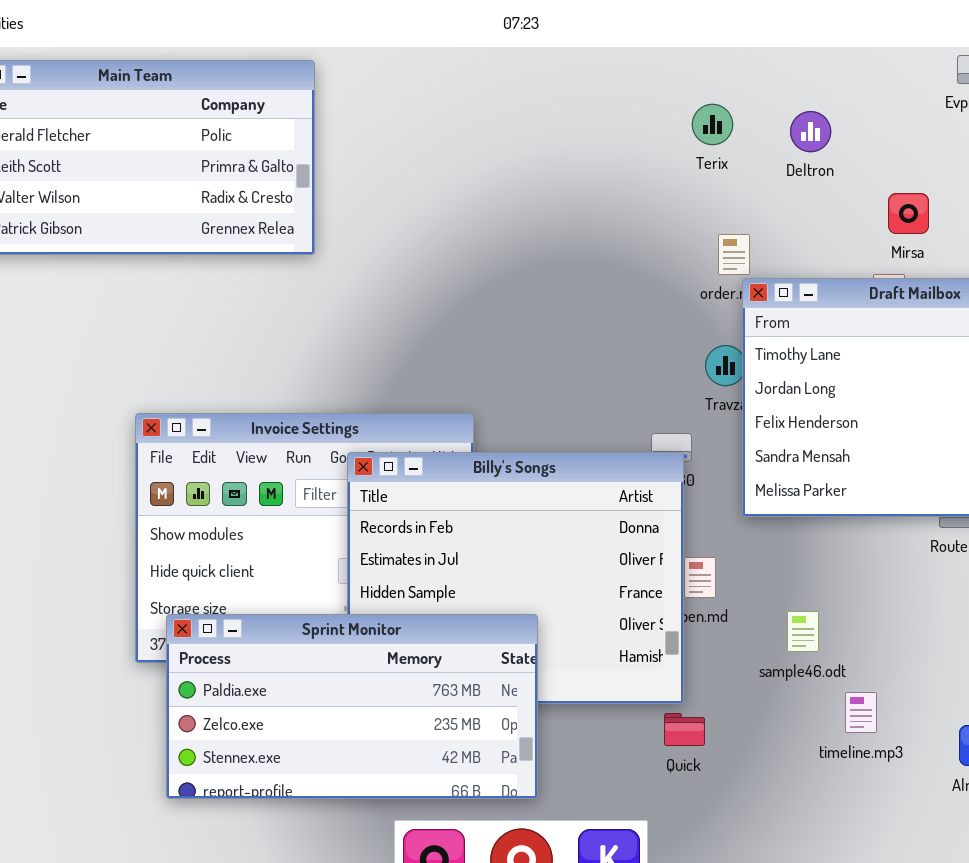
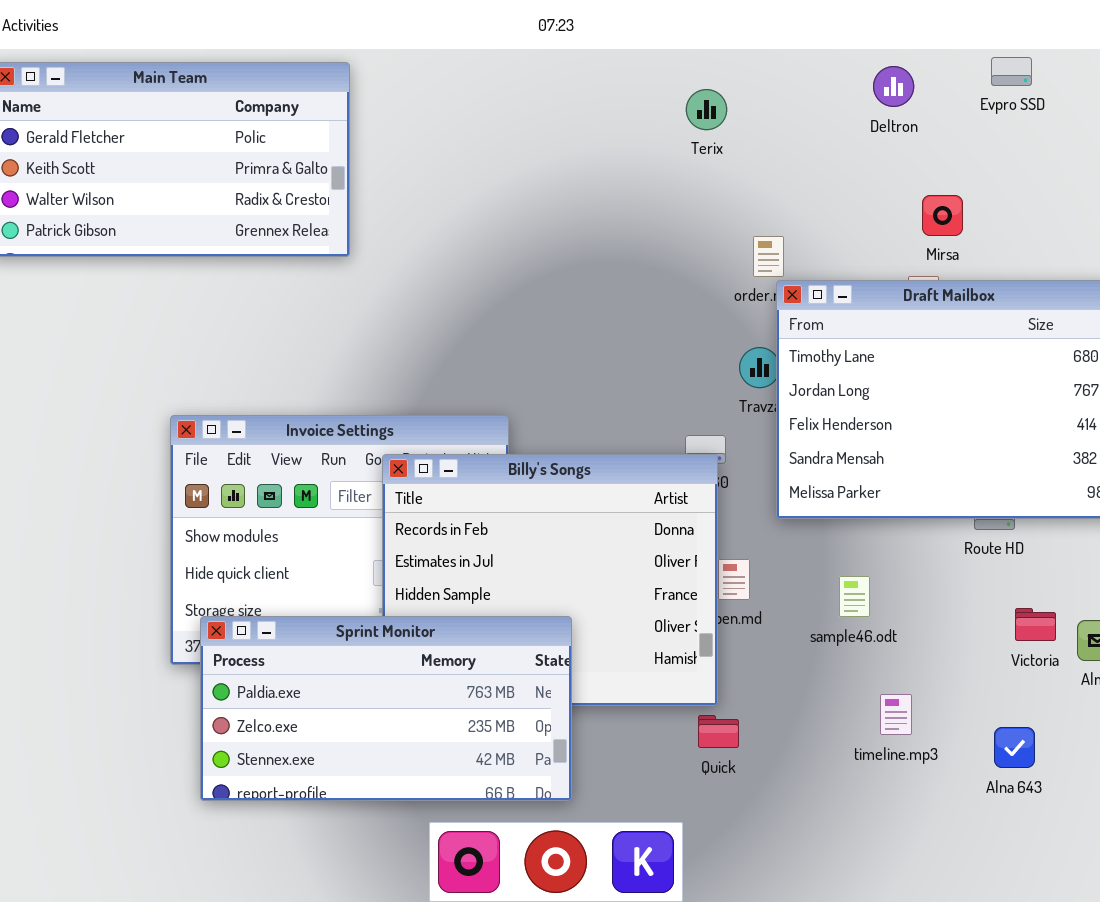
Terix: [692,104,733,145] -> [686,89,727,130], moved
Deltron: [790,111,831,152] -> [873,66,914,107], moved
sample46.odt: [787,611,819,652] -> [839,576,870,617], moved

